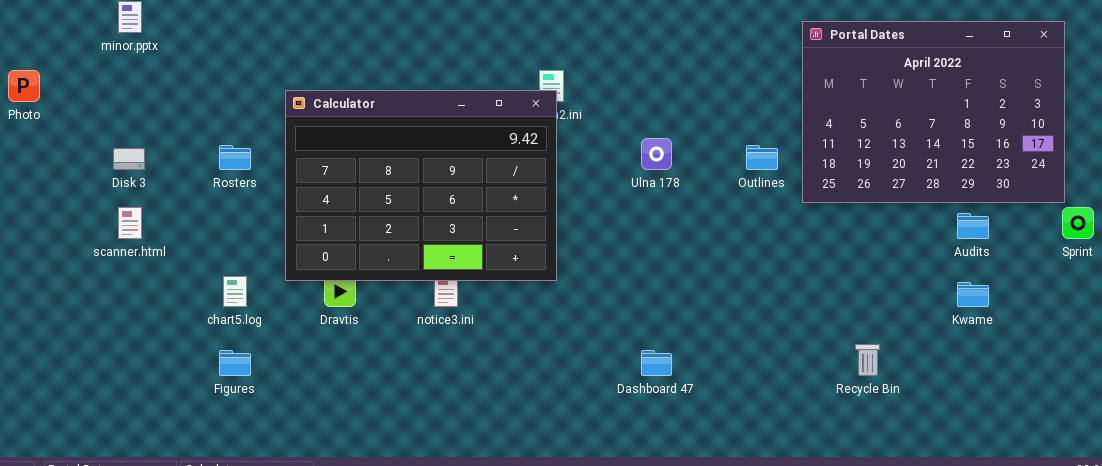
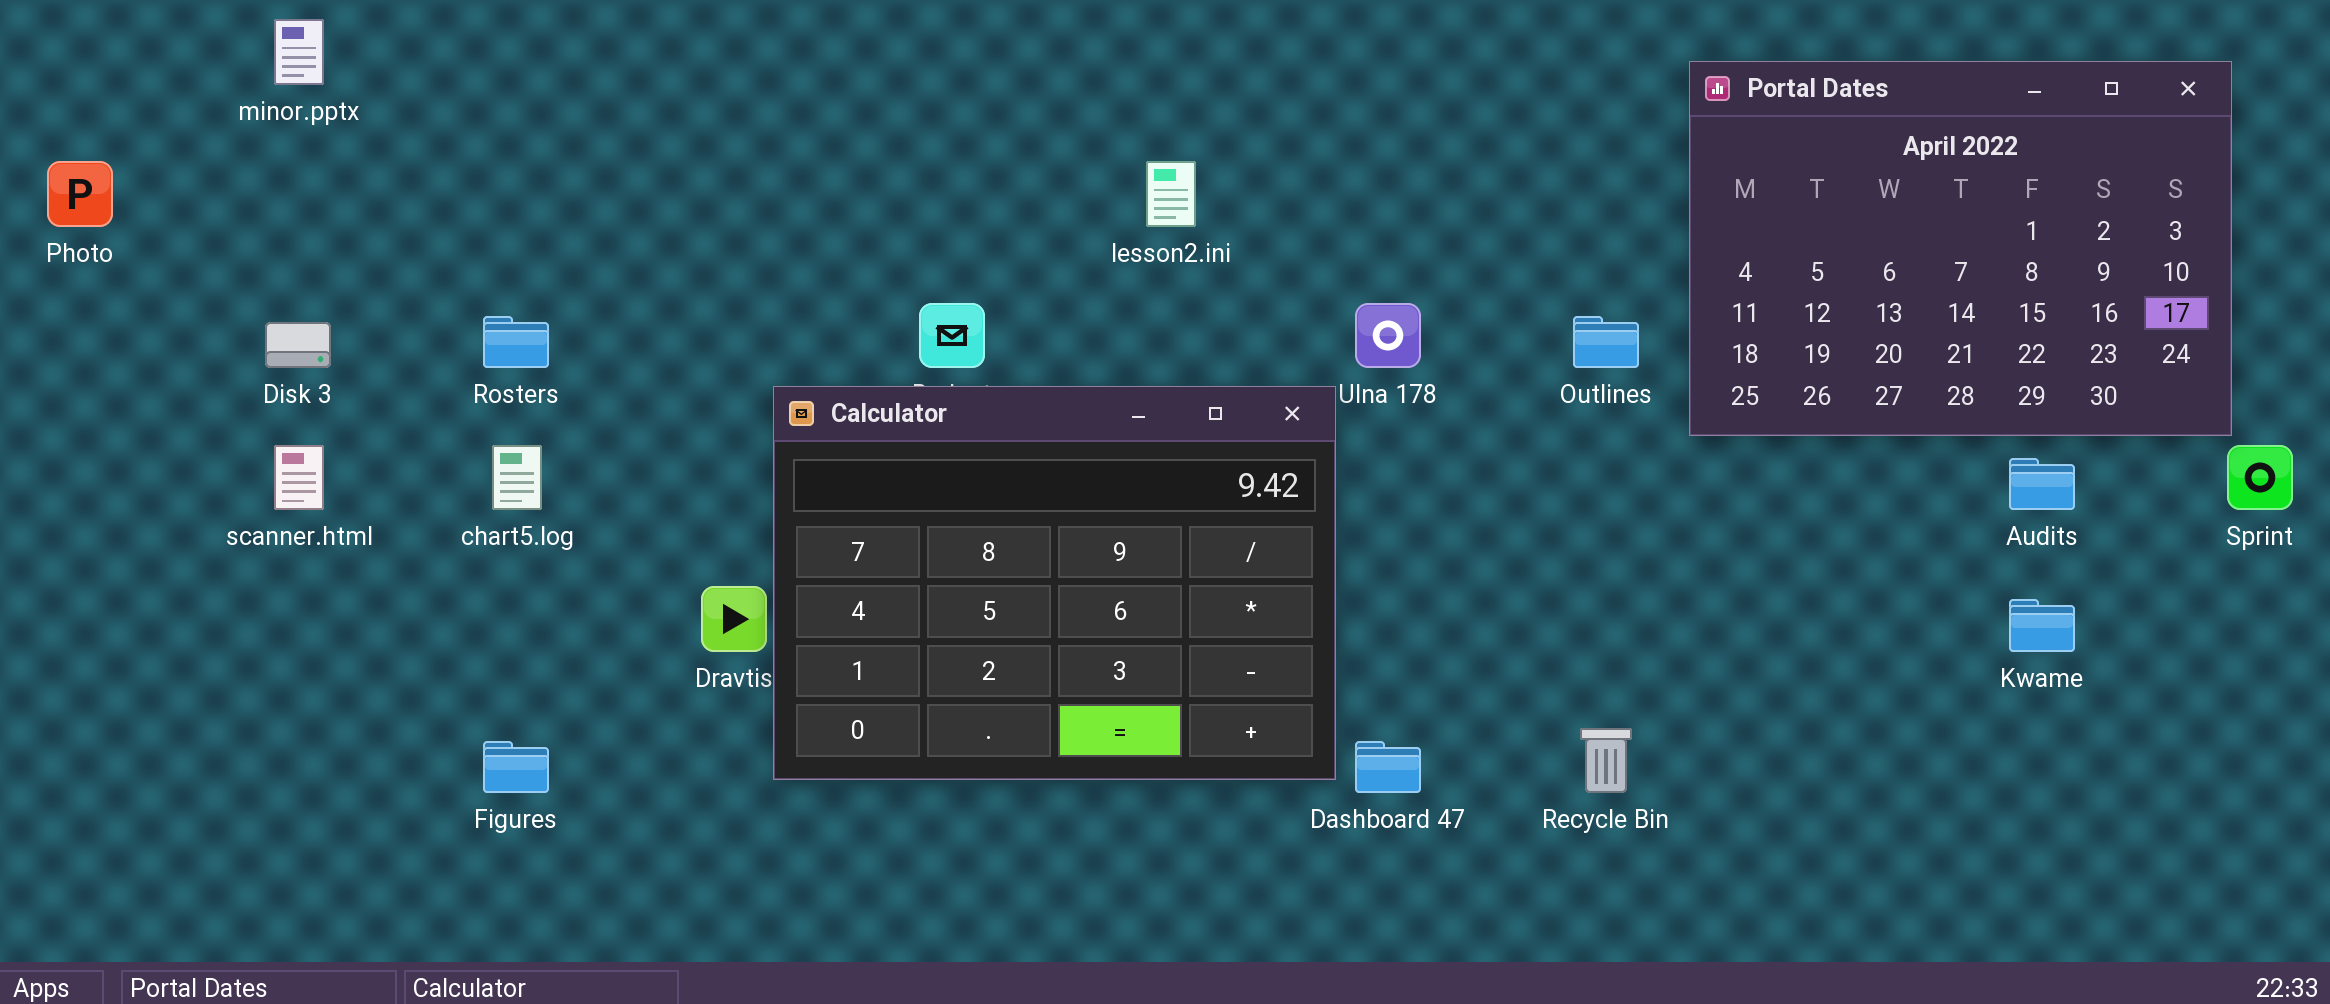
Calculator: [285,90,557,281] -> [773,386,1336,780], moved
chart5.log: [223,276,247,307] -> [492,445,542,510], moved
Recycle Bin: [855,344,880,376] -> [1580,728,1632,793], moved

